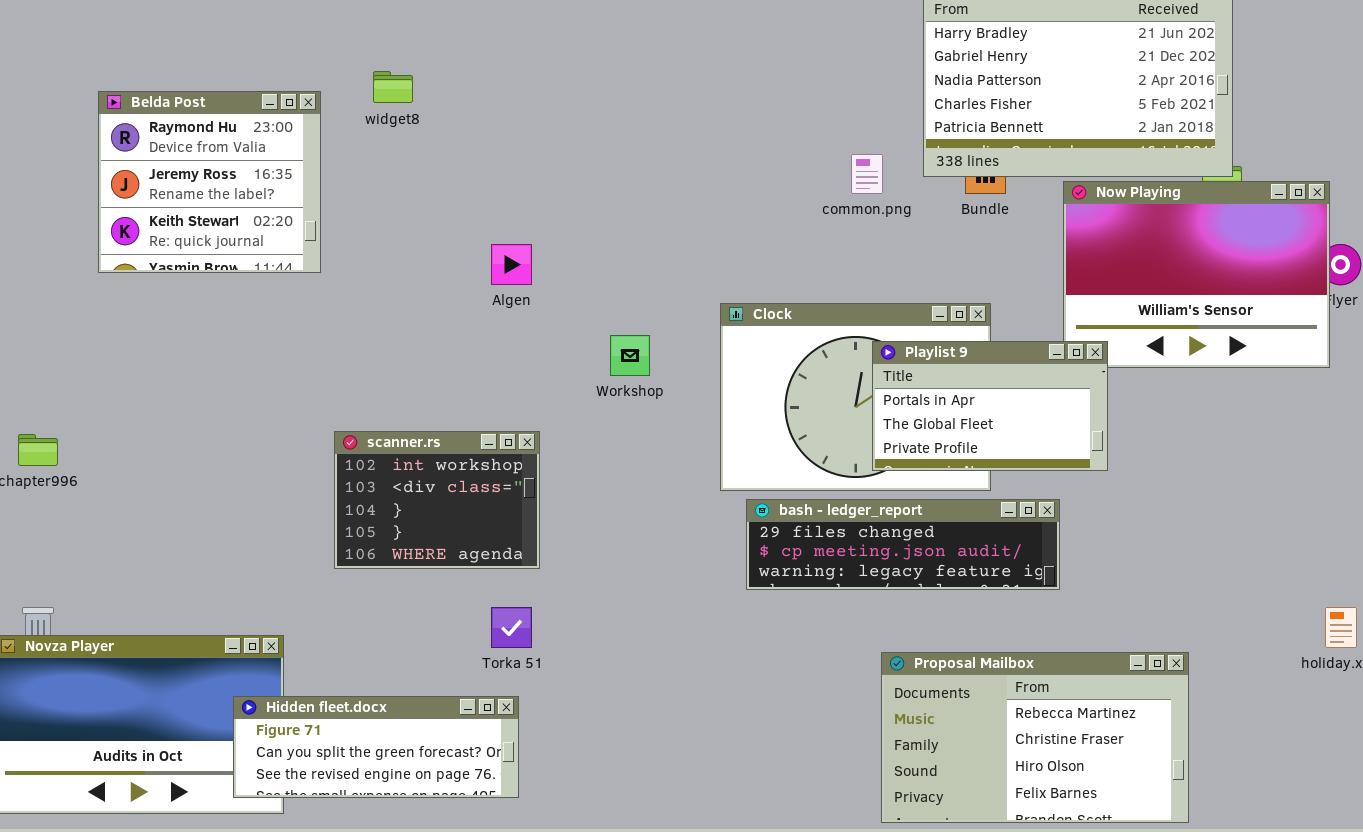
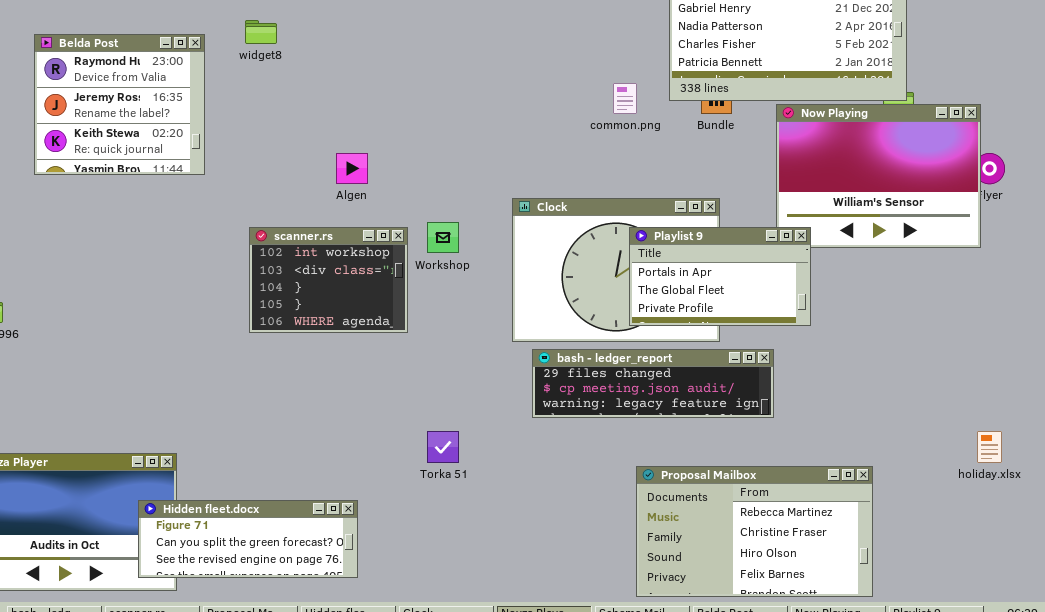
scanner.rs: [334,431,540,569] -> [249,227,408,333], moved
Torka 51: [491,607,532,648] -> [427,431,459,463], moved

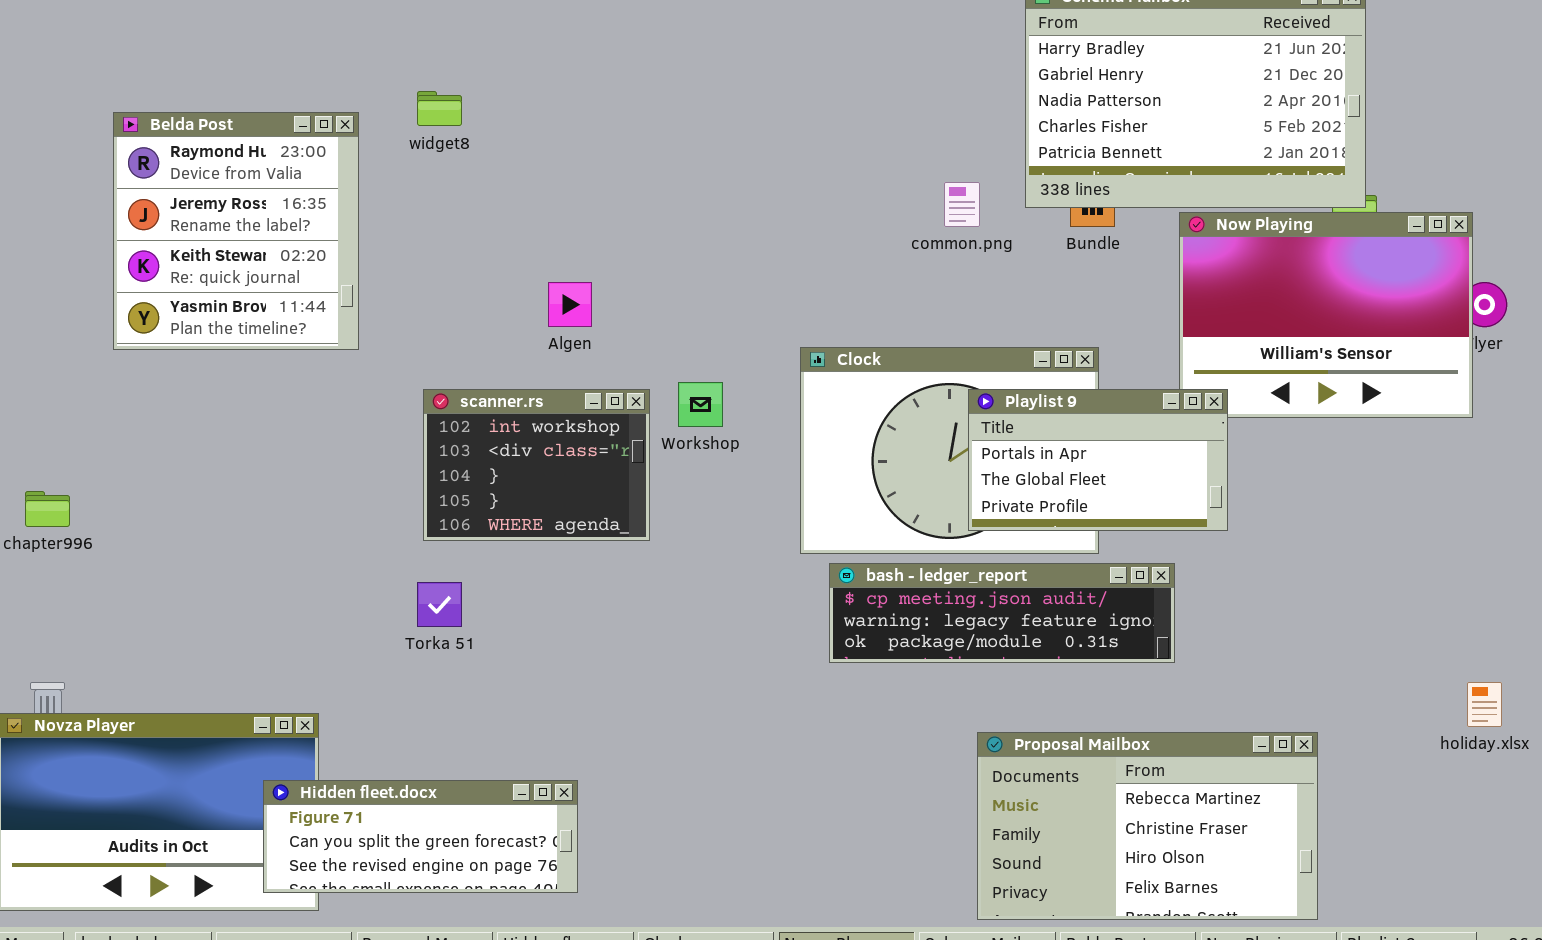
Belda Post: [34,34,205,175] -> [113,112,359,350], resized
bash - ledger_report: [532,349,774,418] -> [829,563,1175,663], scrolled down 1 row
Torka 51: [427,431,459,463] -> [417,582,462,627], moved

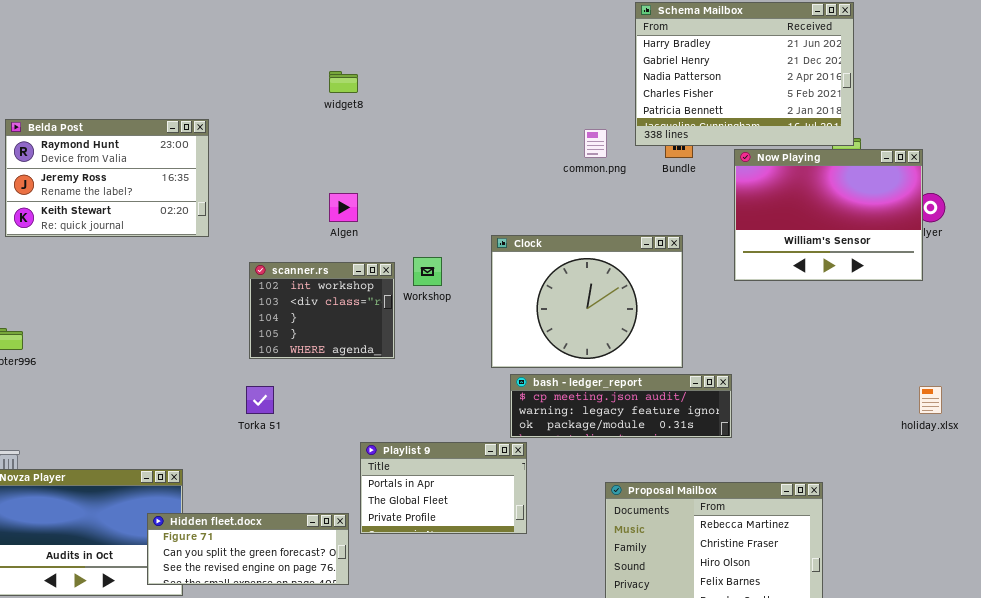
widget8: [417,91,462,126] -> [329,71,358,93], moved
Belda Post: [113,112,359,350] -> [5,119,209,237], resized
Playlist 9: [968,389,1228,531] -> [360,442,527,534], moved
holiday.xlsx: [1467,682,1502,727] -> [919,386,942,414], moved

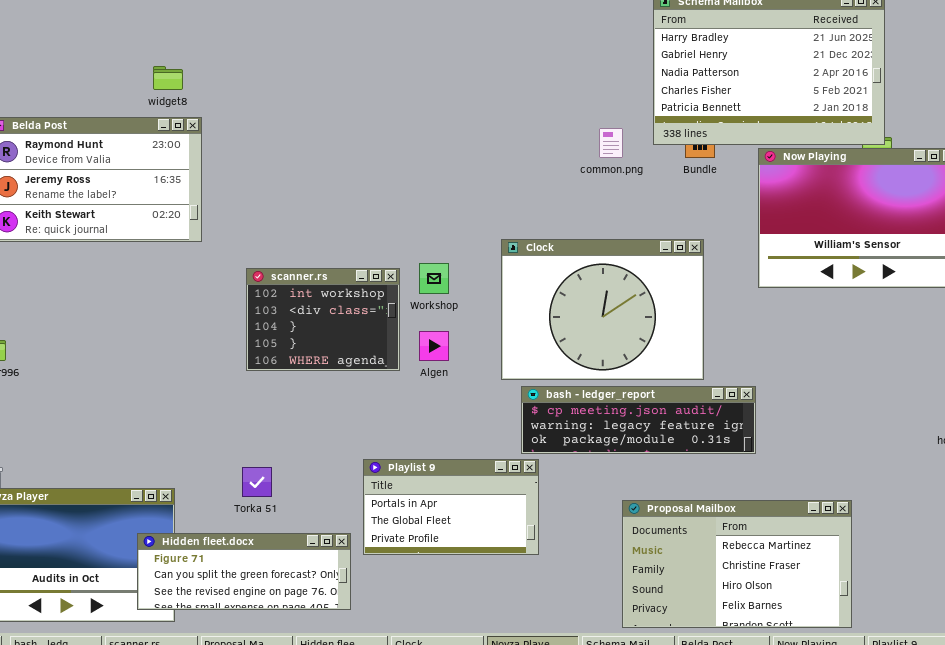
widget8: [329,71,358,93] -> [153,66,183,90], moved
Algen: [329,193,358,222] -> [419,331,449,361], moved
Torka 51: [246,386,274,414] -> [242,467,272,497], moved

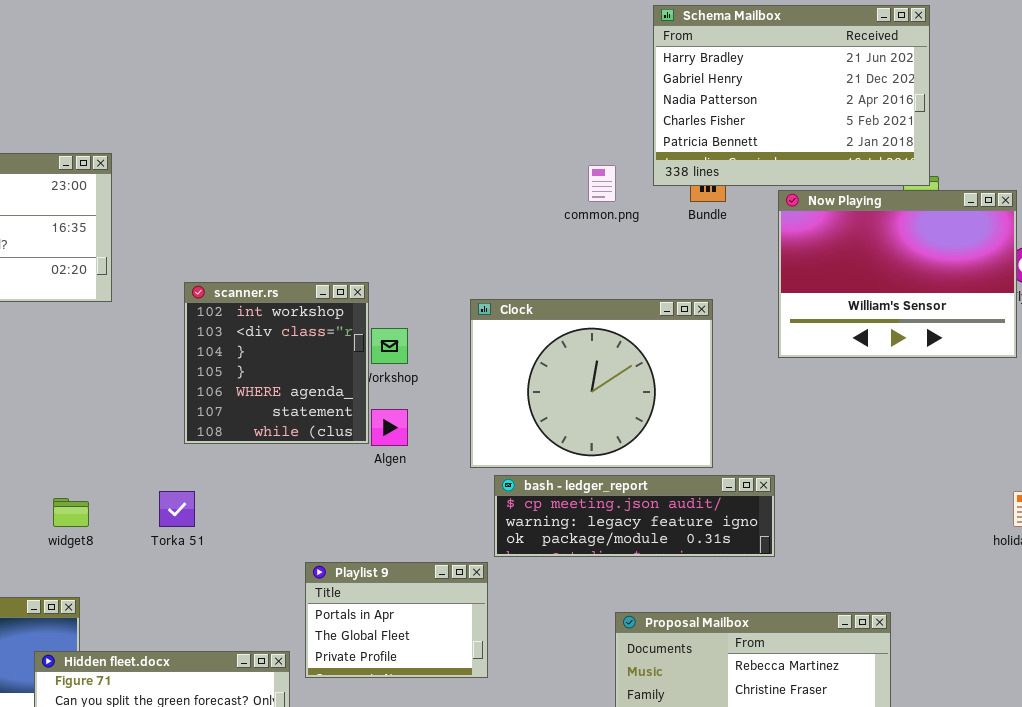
widget8: [153,66,183,90] -> [53,498,89,527], moved
scanner.rs: [246,268,400,371] -> [184,282,369,444], moved, resized
Playlist 9: [363,459,539,555] -> [305,562,488,678], resized
Torka 51: [242,467,272,497] -> [159,491,195,527], moved

